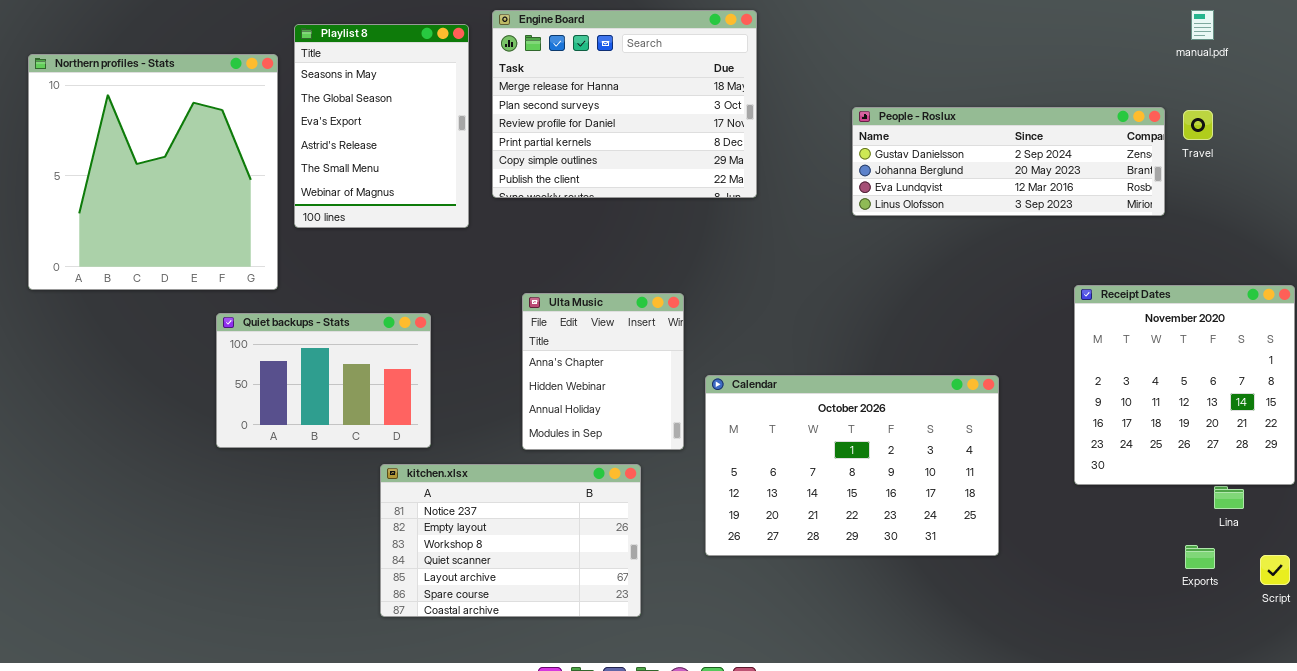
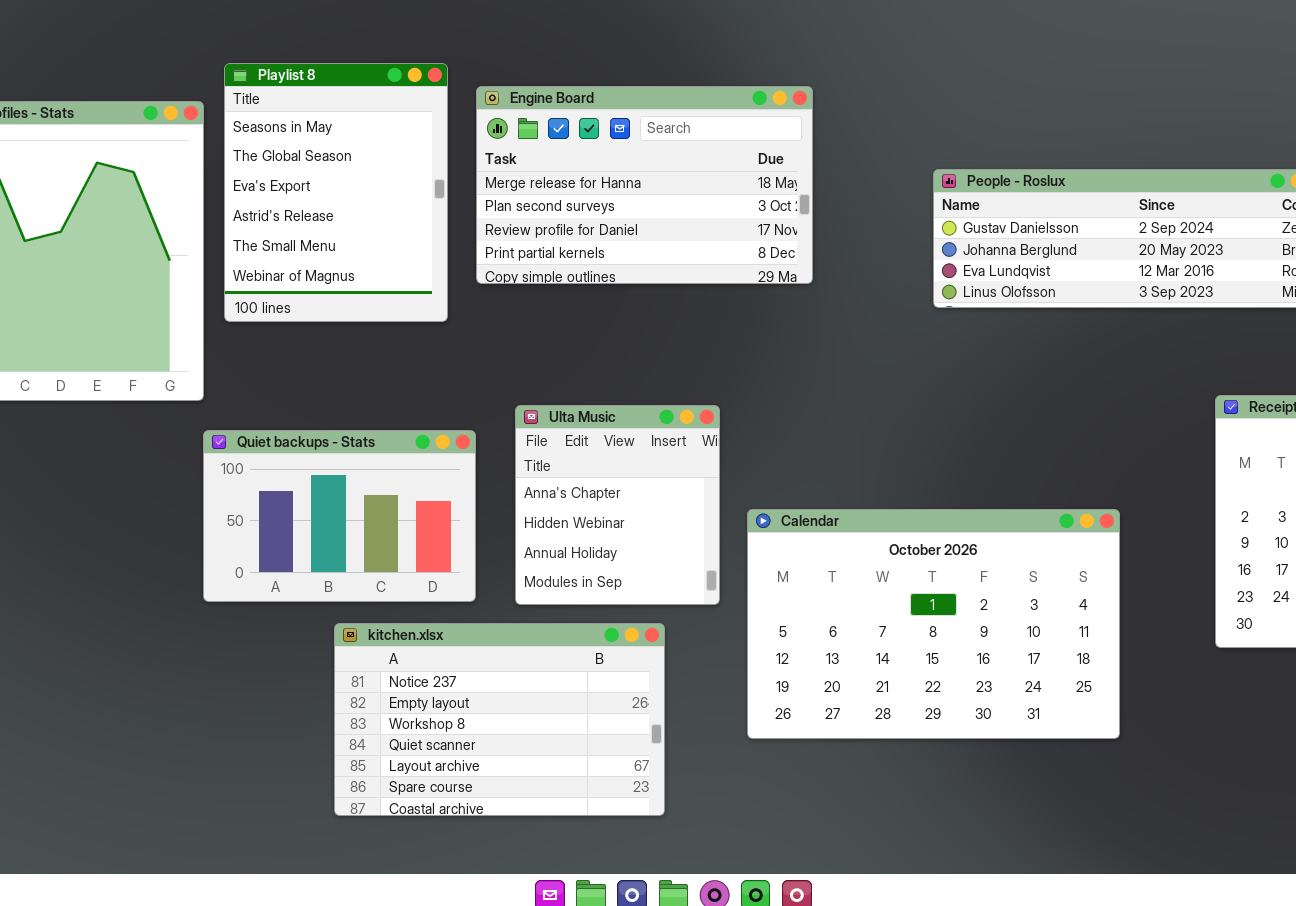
Engine Board: [492,10,757,198] -> [476,86,813,284], resized
Quiet backups - Stats: [216,313,431,448] -> [203,430,476,602], moved

